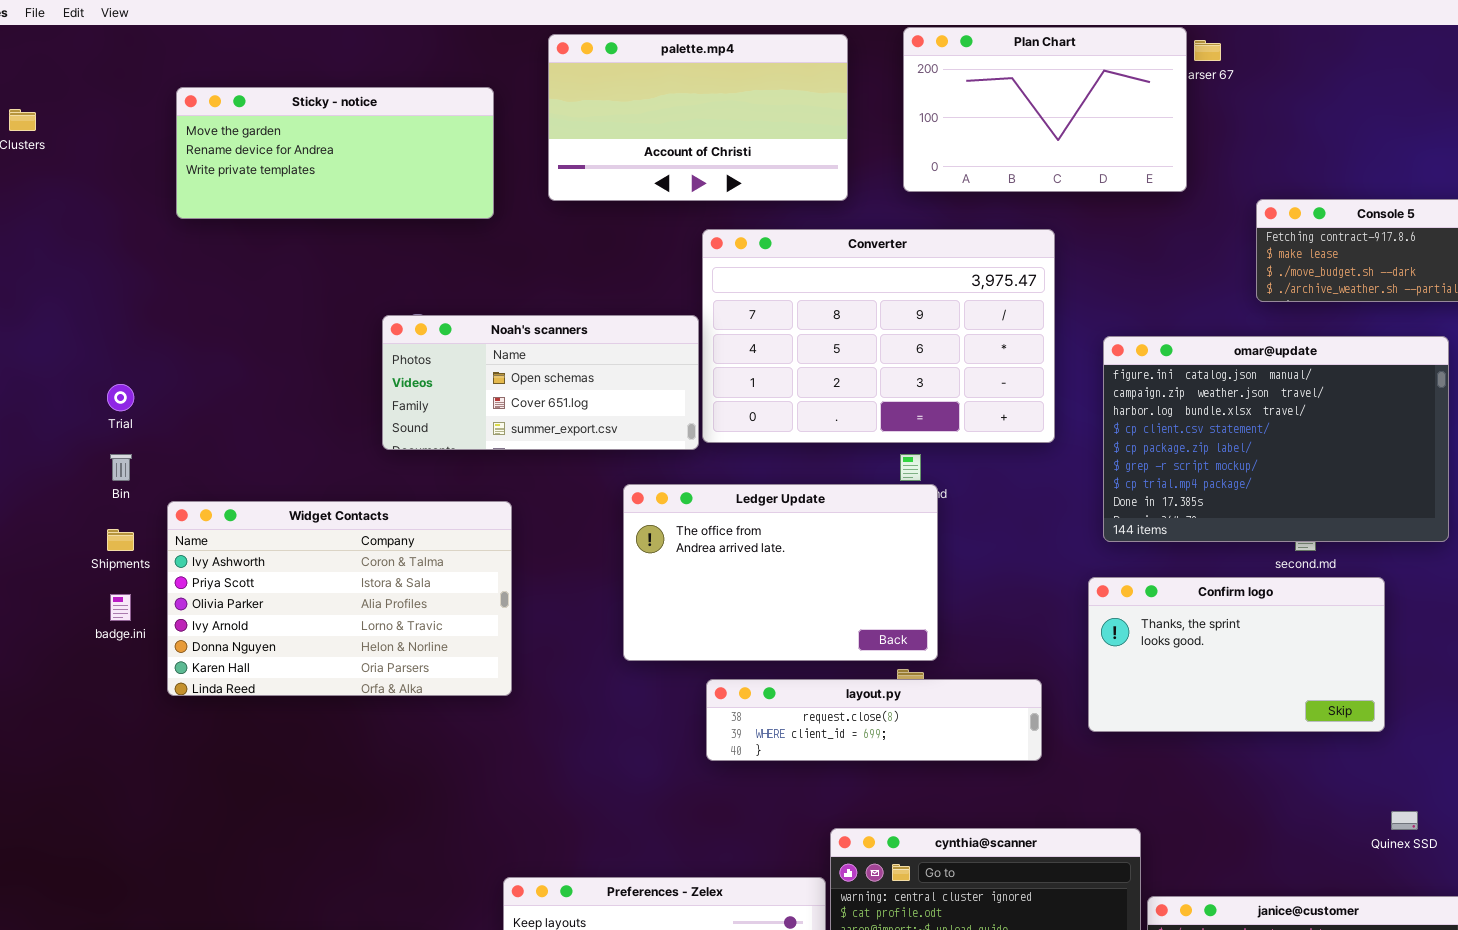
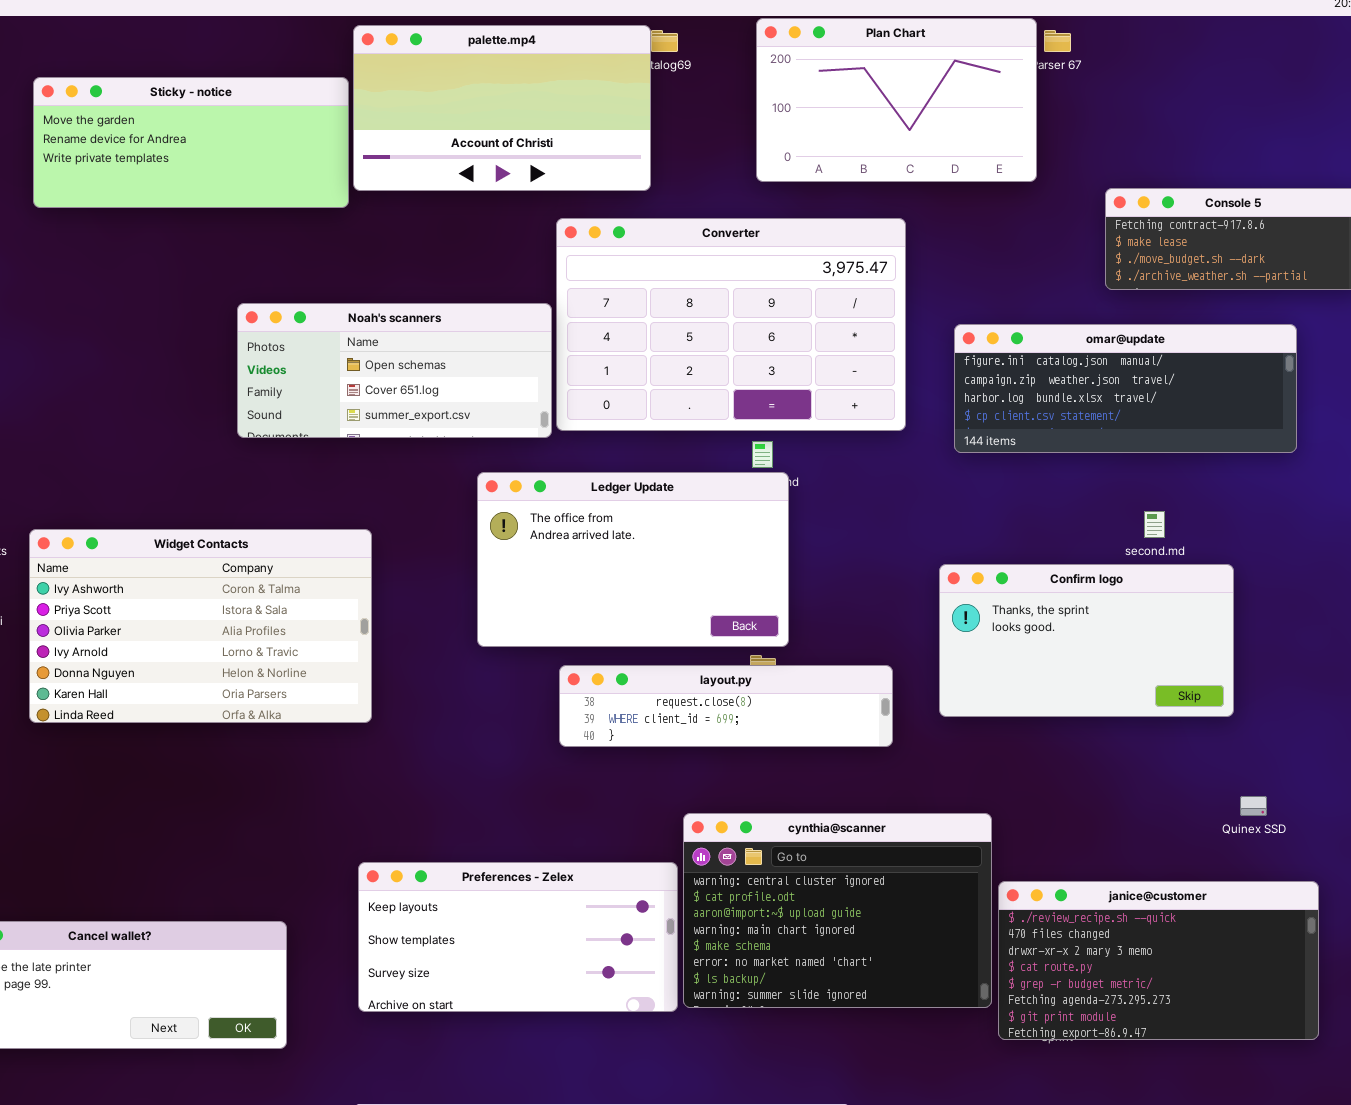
palette.mp4: [548,34,848,201] -> [353,25,651,191], moved
omar@update: [1103,336,1449,542] -> [954,324,1297,453], resized
Widget Contacts: [167,501,512,696] -> [29,529,372,723], moved

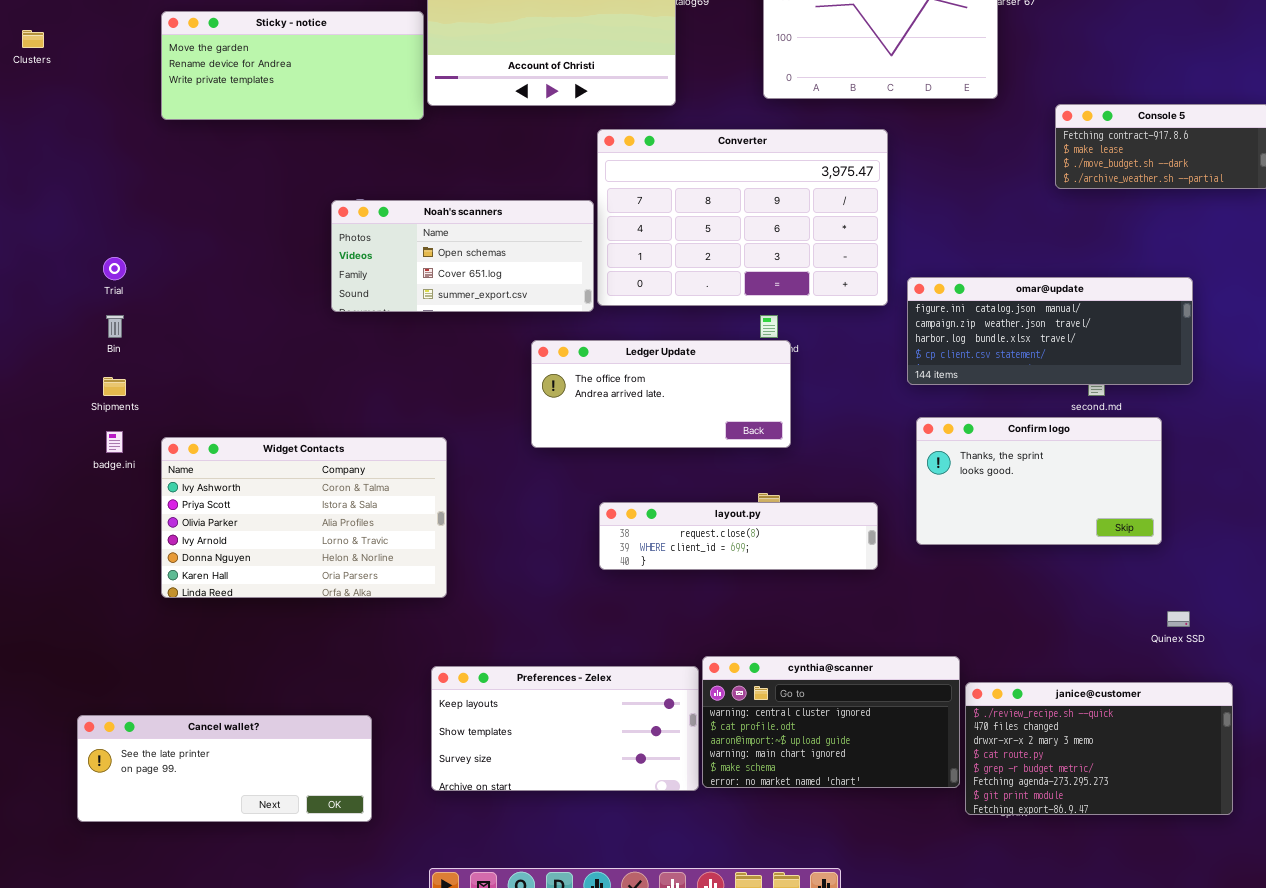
omar@update: [954,324,1297,453] -> [907,277,1193,385], moved
Ledger Update: [477,472,789,647] -> [531,340,791,448], resized
Widget Contacts: [29,529,372,723] -> [161,437,447,598], moved
cynthia@scanner: [683,813,992,1008] -> [702,656,960,788], resized

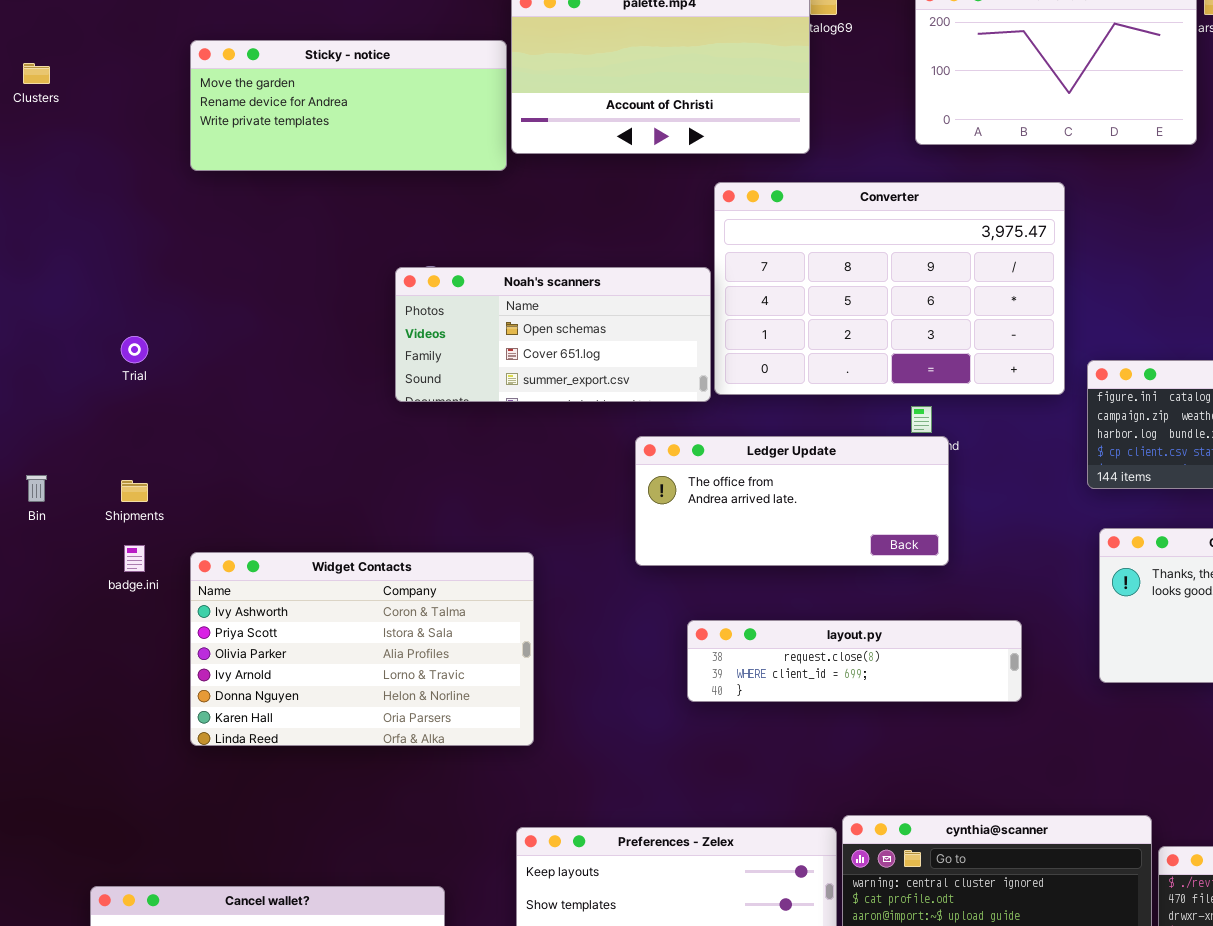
Bin: [106,315,124,338] -> [26,475,47,502], moved
layout.py: [599,502,878,570] -> [687,620,1022,702], moved

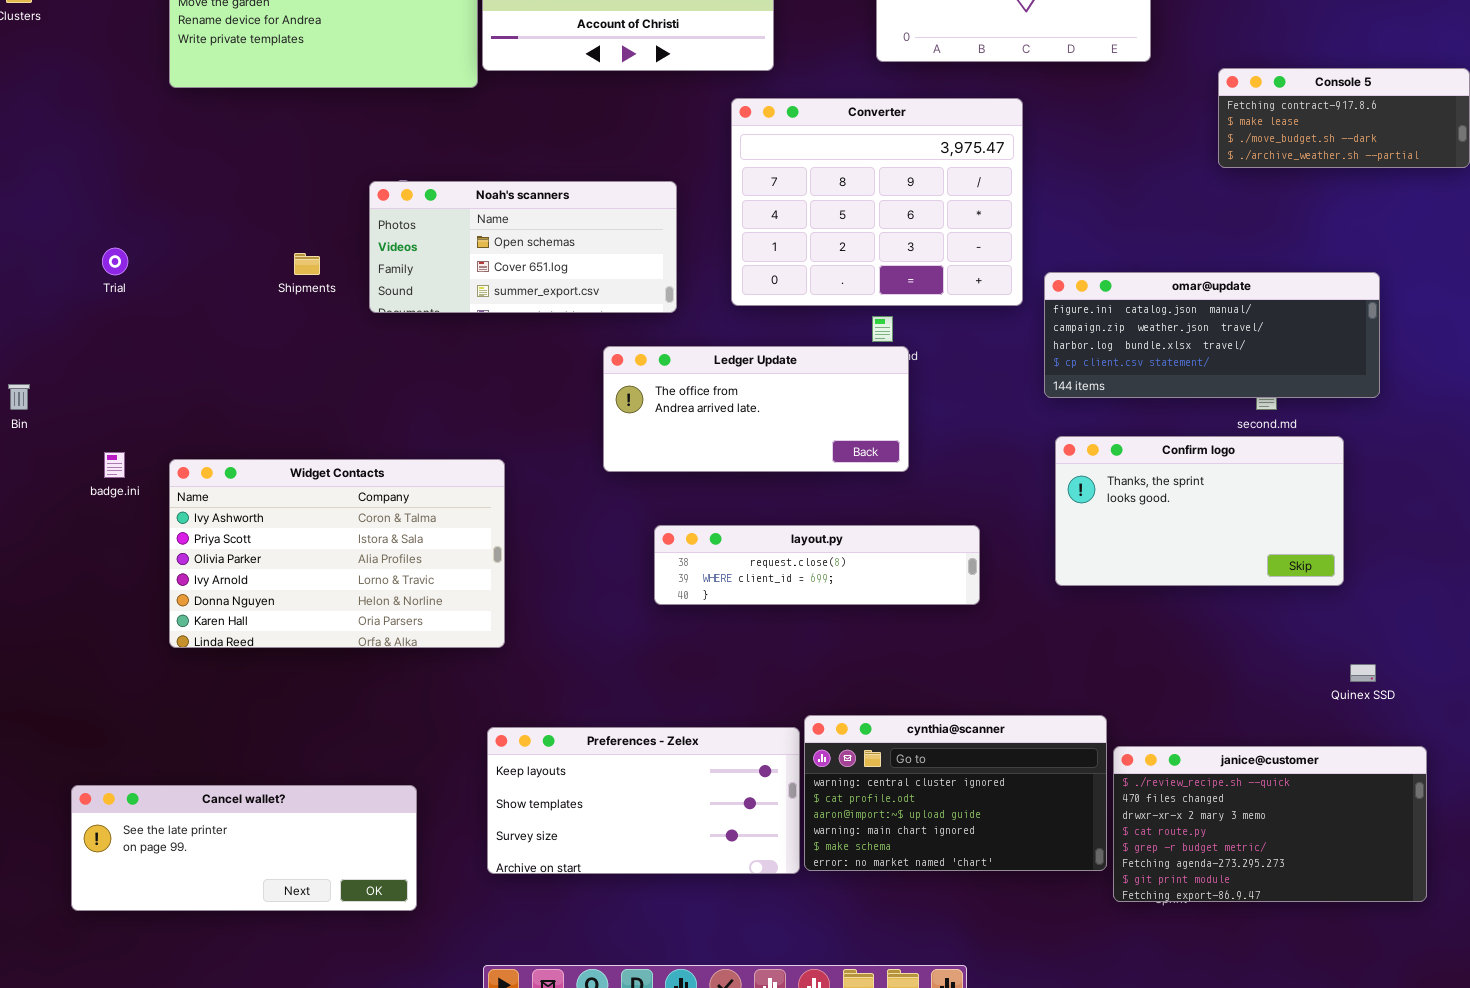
Converter: [714,182,1065,395] -> [731,98,1023,306], resized
Shipments: [121,480,148,502] -> [294,253,320,275], moved

